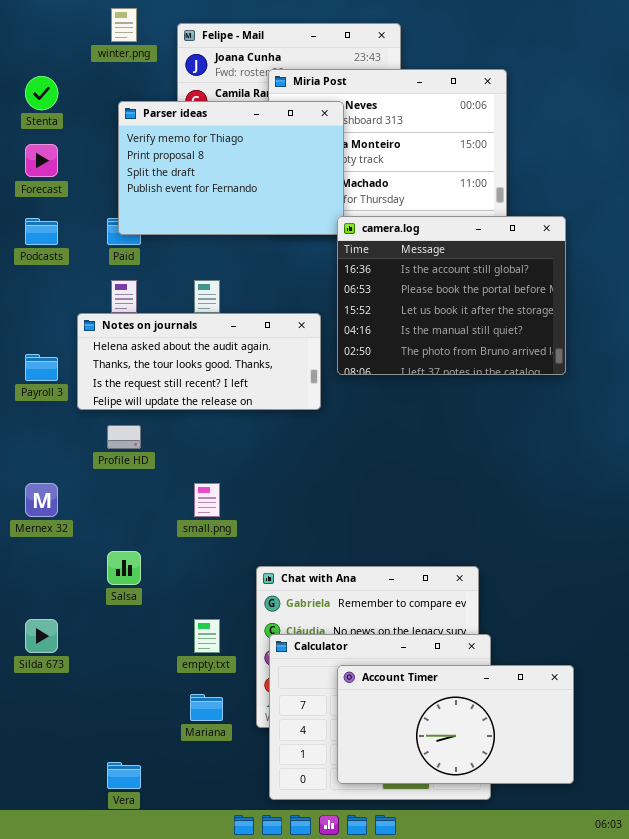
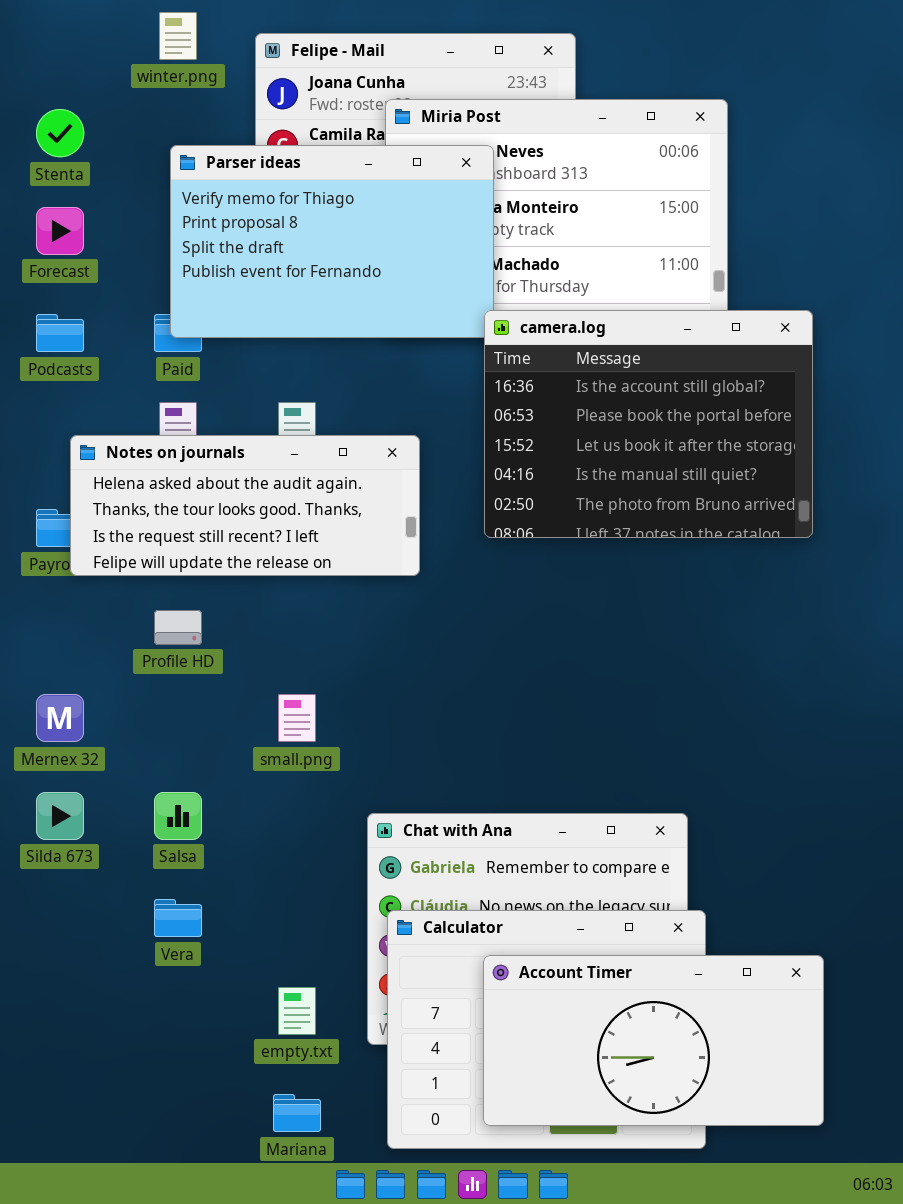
Notes on journals: [77,313,321,410] -> [70,435,420,576], moved
Silda 673: [25,619,58,653] -> [36,792,84,840], moved
empty.txt: [194,619,220,653] -> [278,987,316,1035], moved
Mariana: [190,694,223,721] -> [273,1094,321,1132], moved
Vera: [107,762,141,789] -> [154,899,202,937], moved

